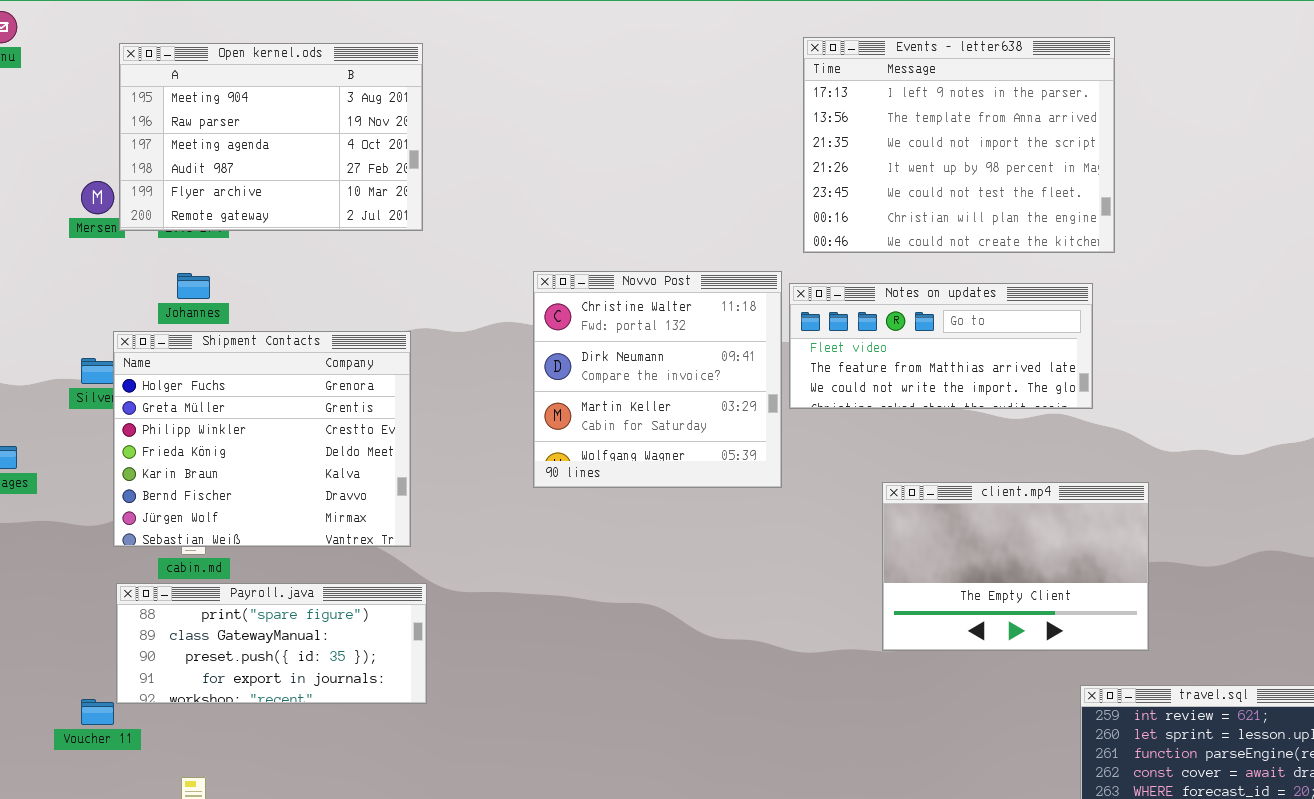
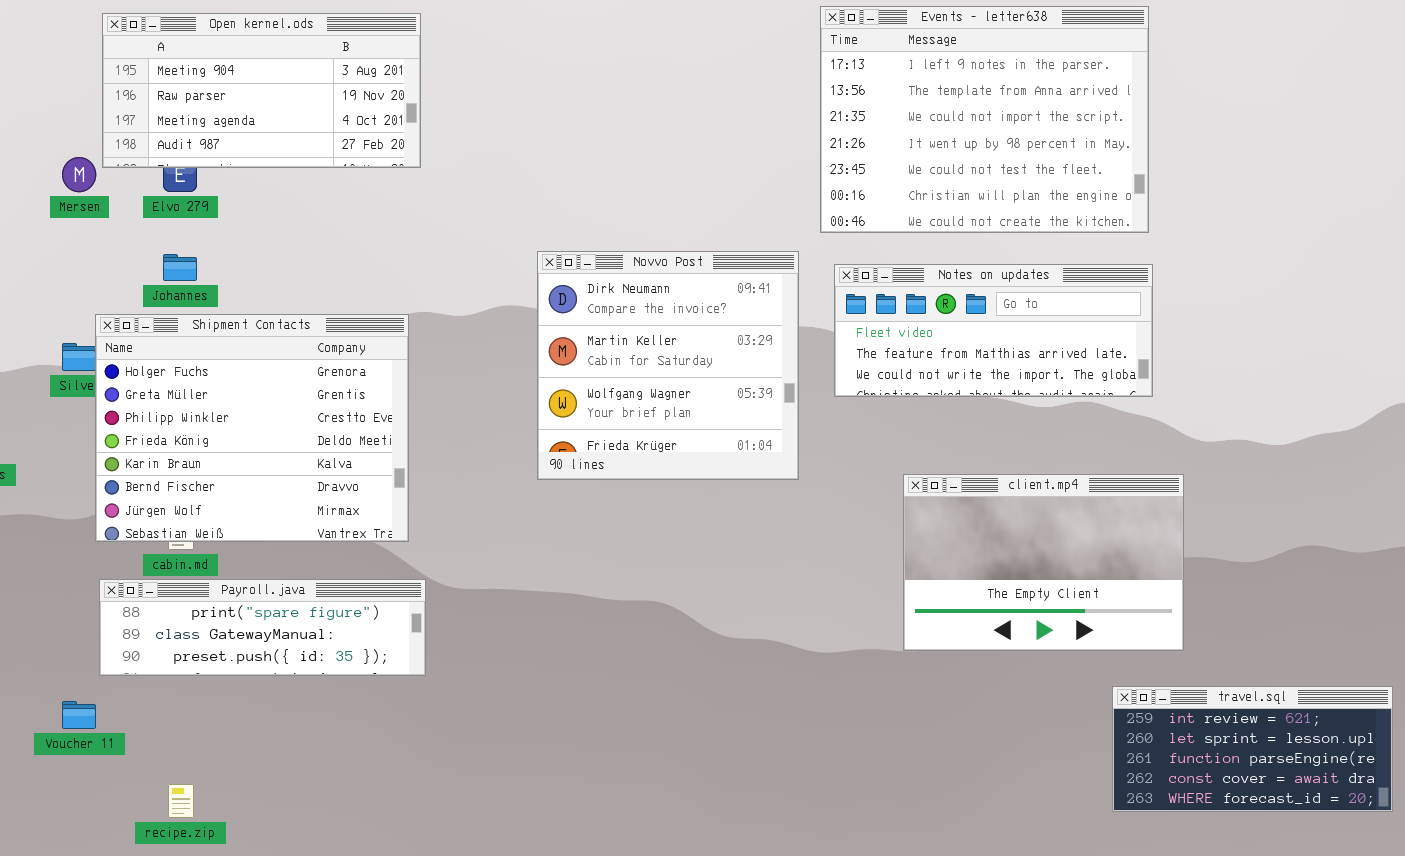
Open kernel.ods: [119,43,423,231] -> [102,13,421,168], resized
Novvo Post: [533,271,782,488] -> [537,251,799,480], scrolled down 1 row
Notes on updates: [789,283,1093,409] -> [834,264,1153,397], moved
Payroll.java: [116,583,427,704] -> [99,579,426,676], resized

